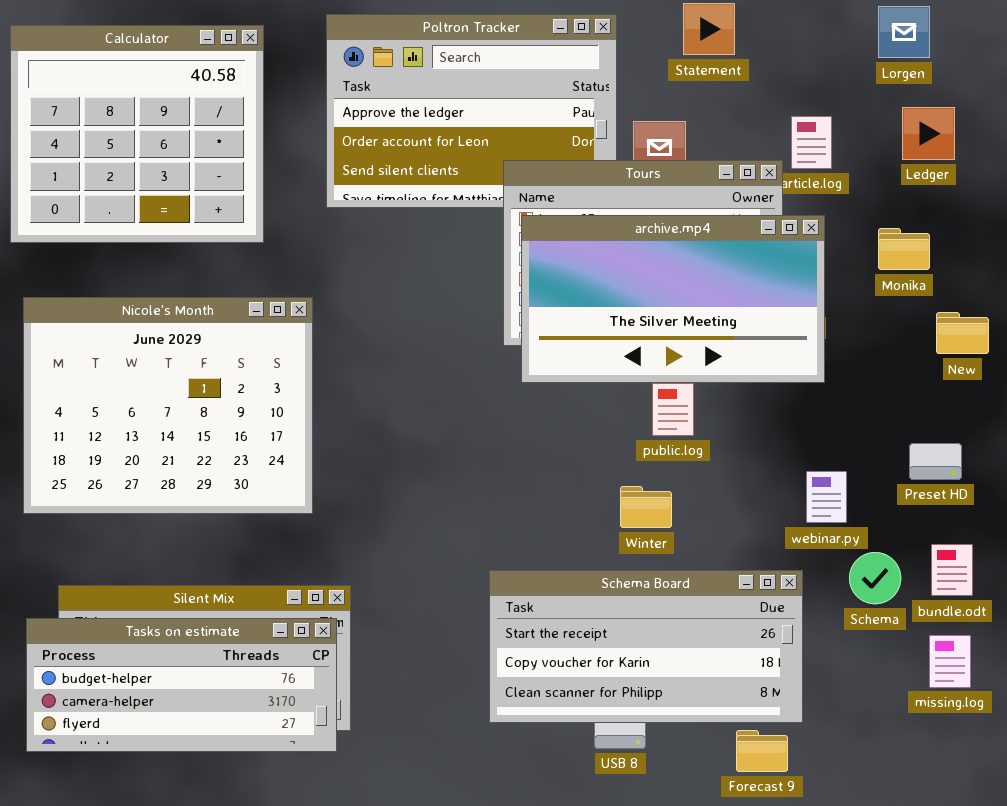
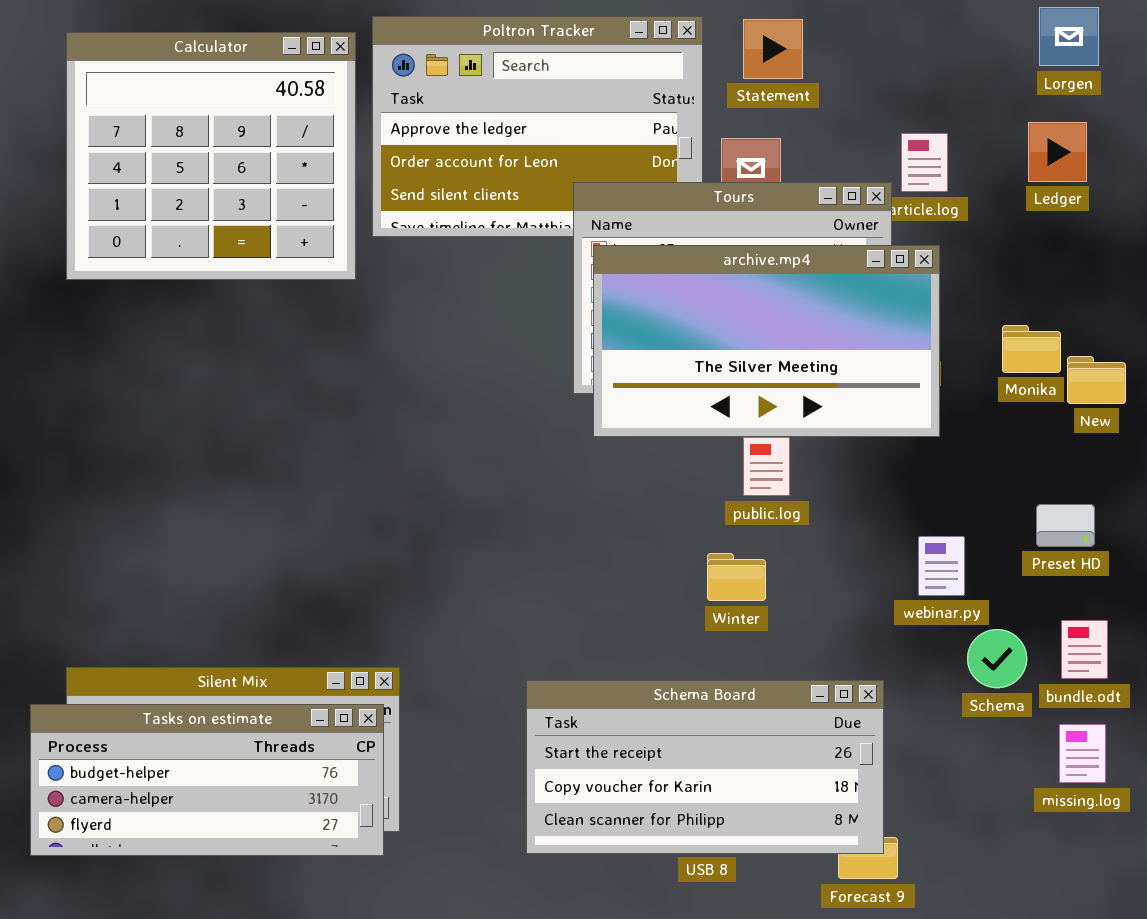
Statement: [683,3,735,55] -> [743,19,803,79], moved
Lorgen: [878,6,930,58] -> [1039,7,1099,66], moved
Calculator: [10,25,264,243] -> [66,32,356,280], moved
Monika: [878,228,930,270] -> [1002,325,1061,373], moved
Nicole's Month: [23,297,313,514] -> none, closed
Schema Board: [489,570,803,723] -> [526,680,884,854], moved

